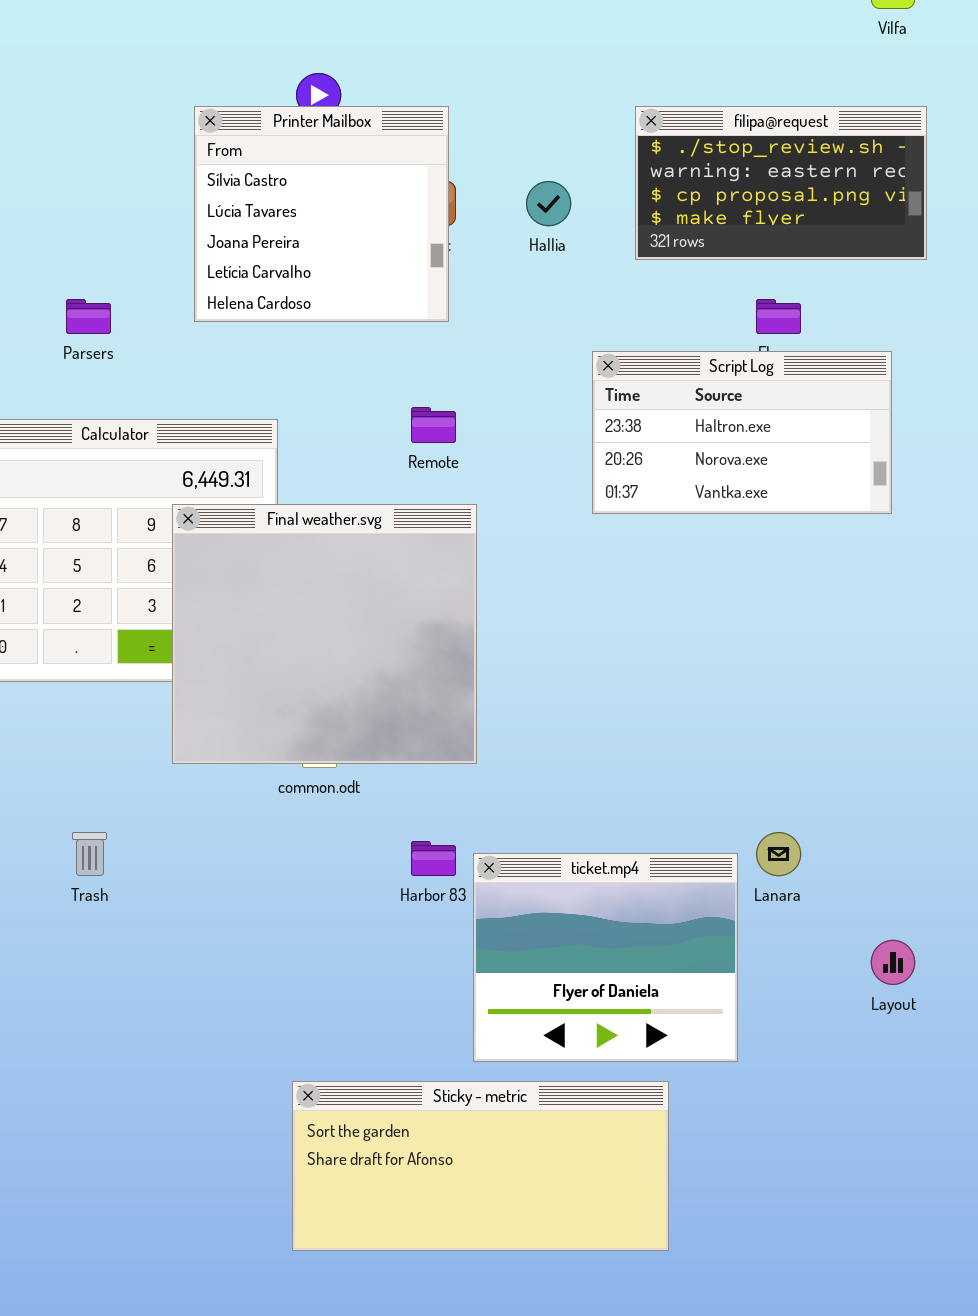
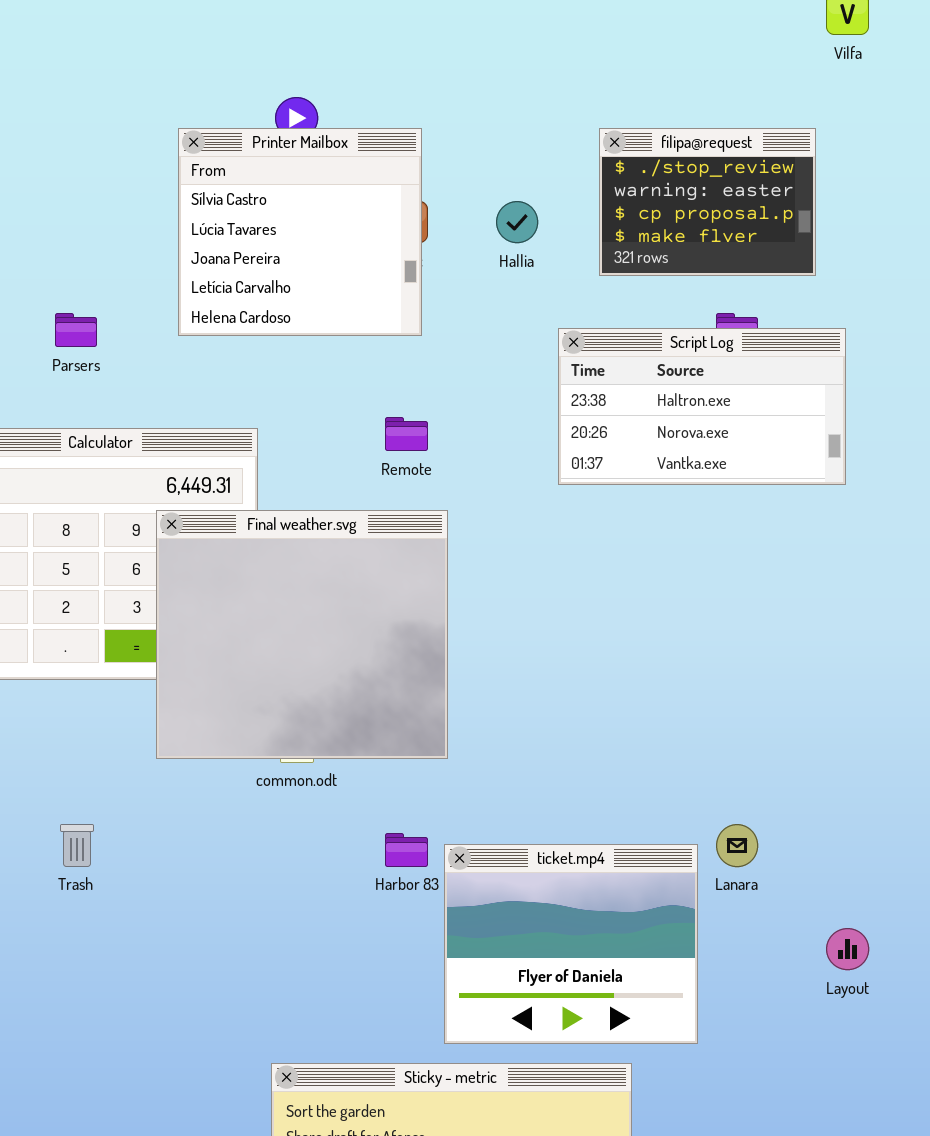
filipa@request: [635,106,927,260] -> [599,128,816,276], resized
Script Log: [592,351,892,514] -> [558,328,846,485], moved

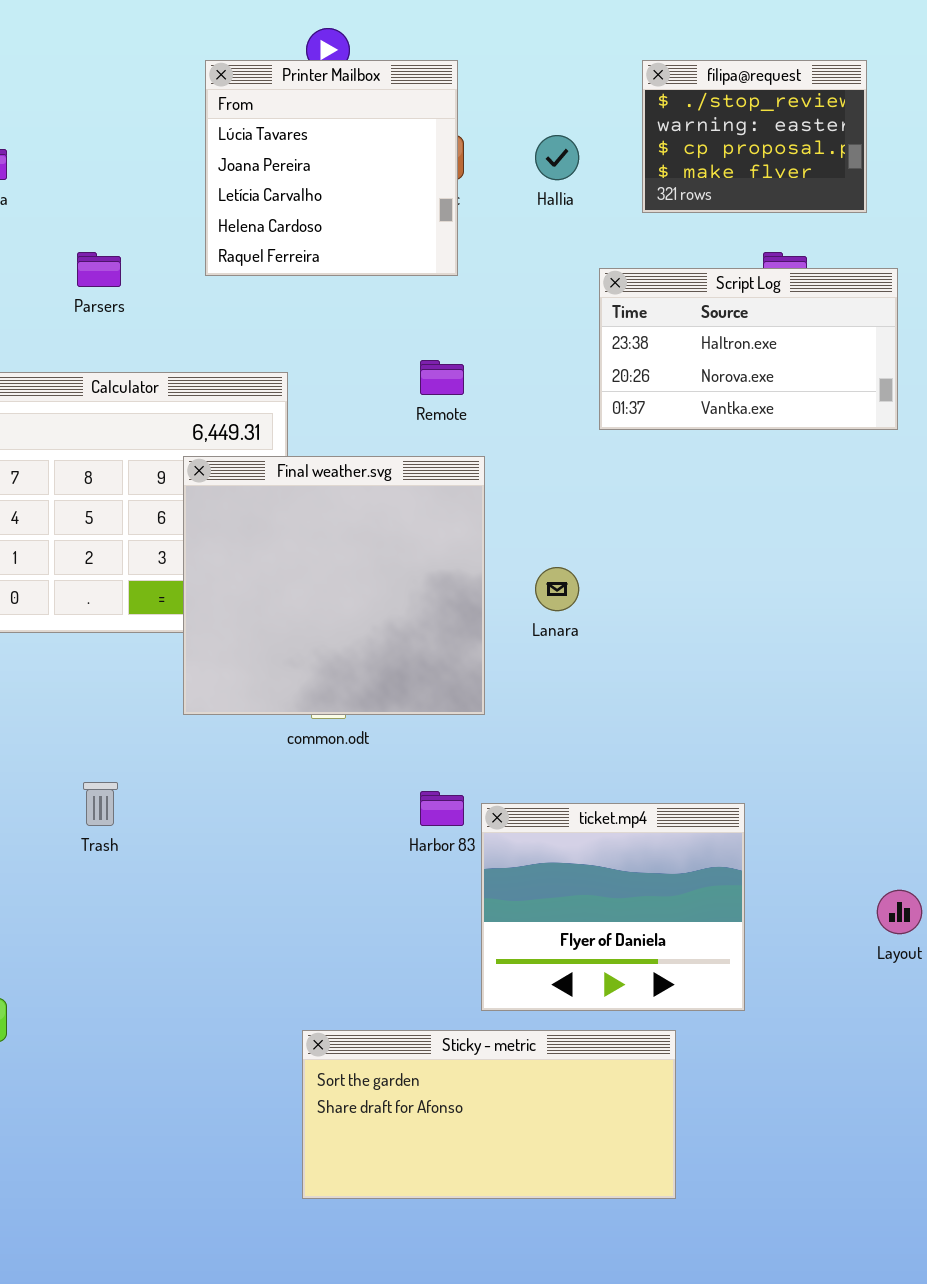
Printer Mailbox: [178,128,422,336] -> [205,60,458,276], scrolled down 1 row
Lanara: [716,824,758,867] -> [535,567,579,611], moved

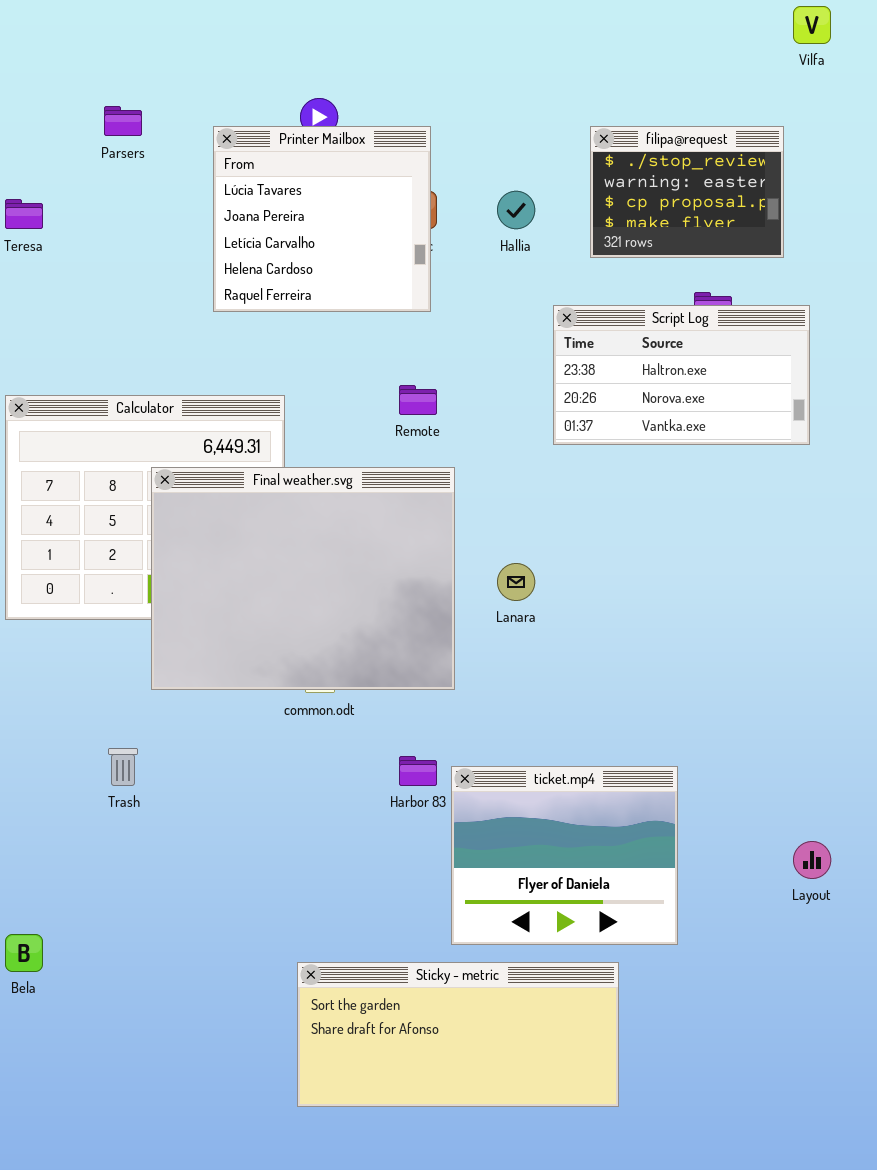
Parsers: [77,252,121,287] -> [104,106,142,136], moved
Final weather.svg: [183,456,485,715] -> [151,467,455,690], resized

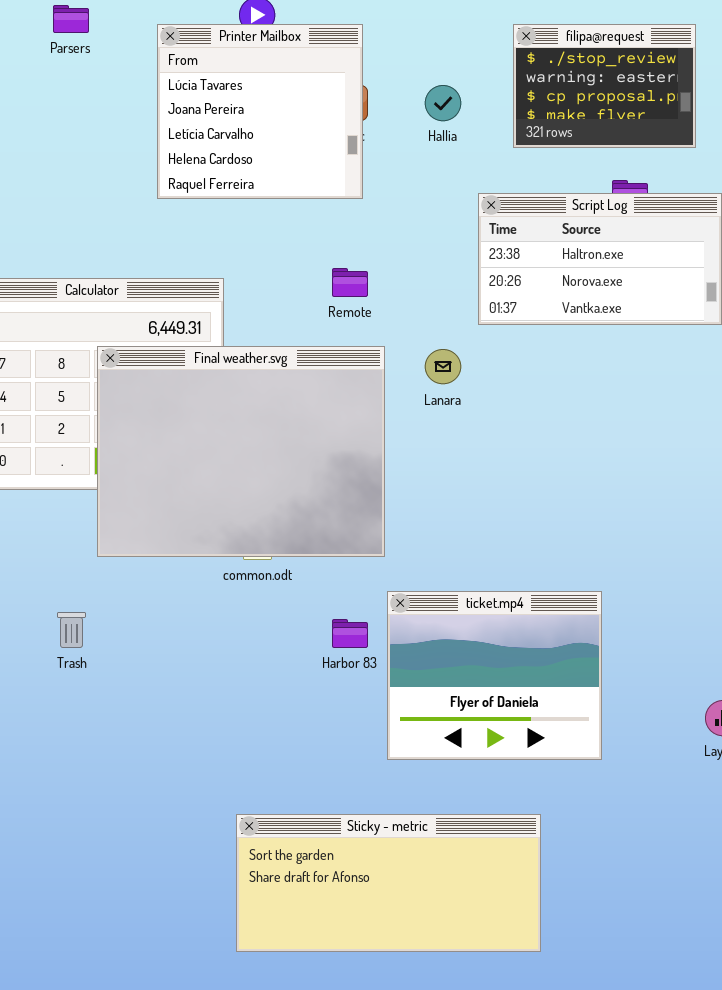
Lanara: [497,563,535,601] -> [425,349,461,384], moved
ticket.mp4: [451,766,678,945] -> [387,591,602,760], moved

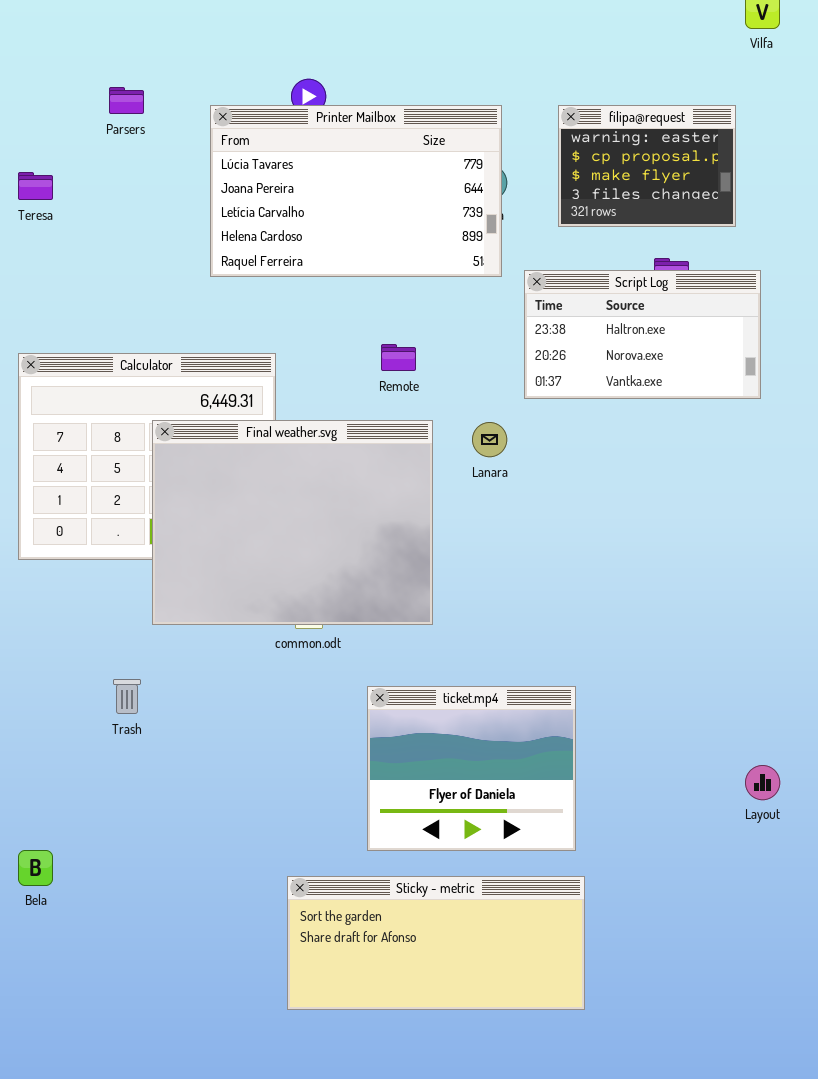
Printer Mailbox: [157,24,363,199] -> [210,105,502,277], resized
filipa@request: [513,24,696,148] -> [558,105,736,227], scrolled down 1 row
ticket.mp4: [387,591,602,760] -> [367,686,576,851], moved

